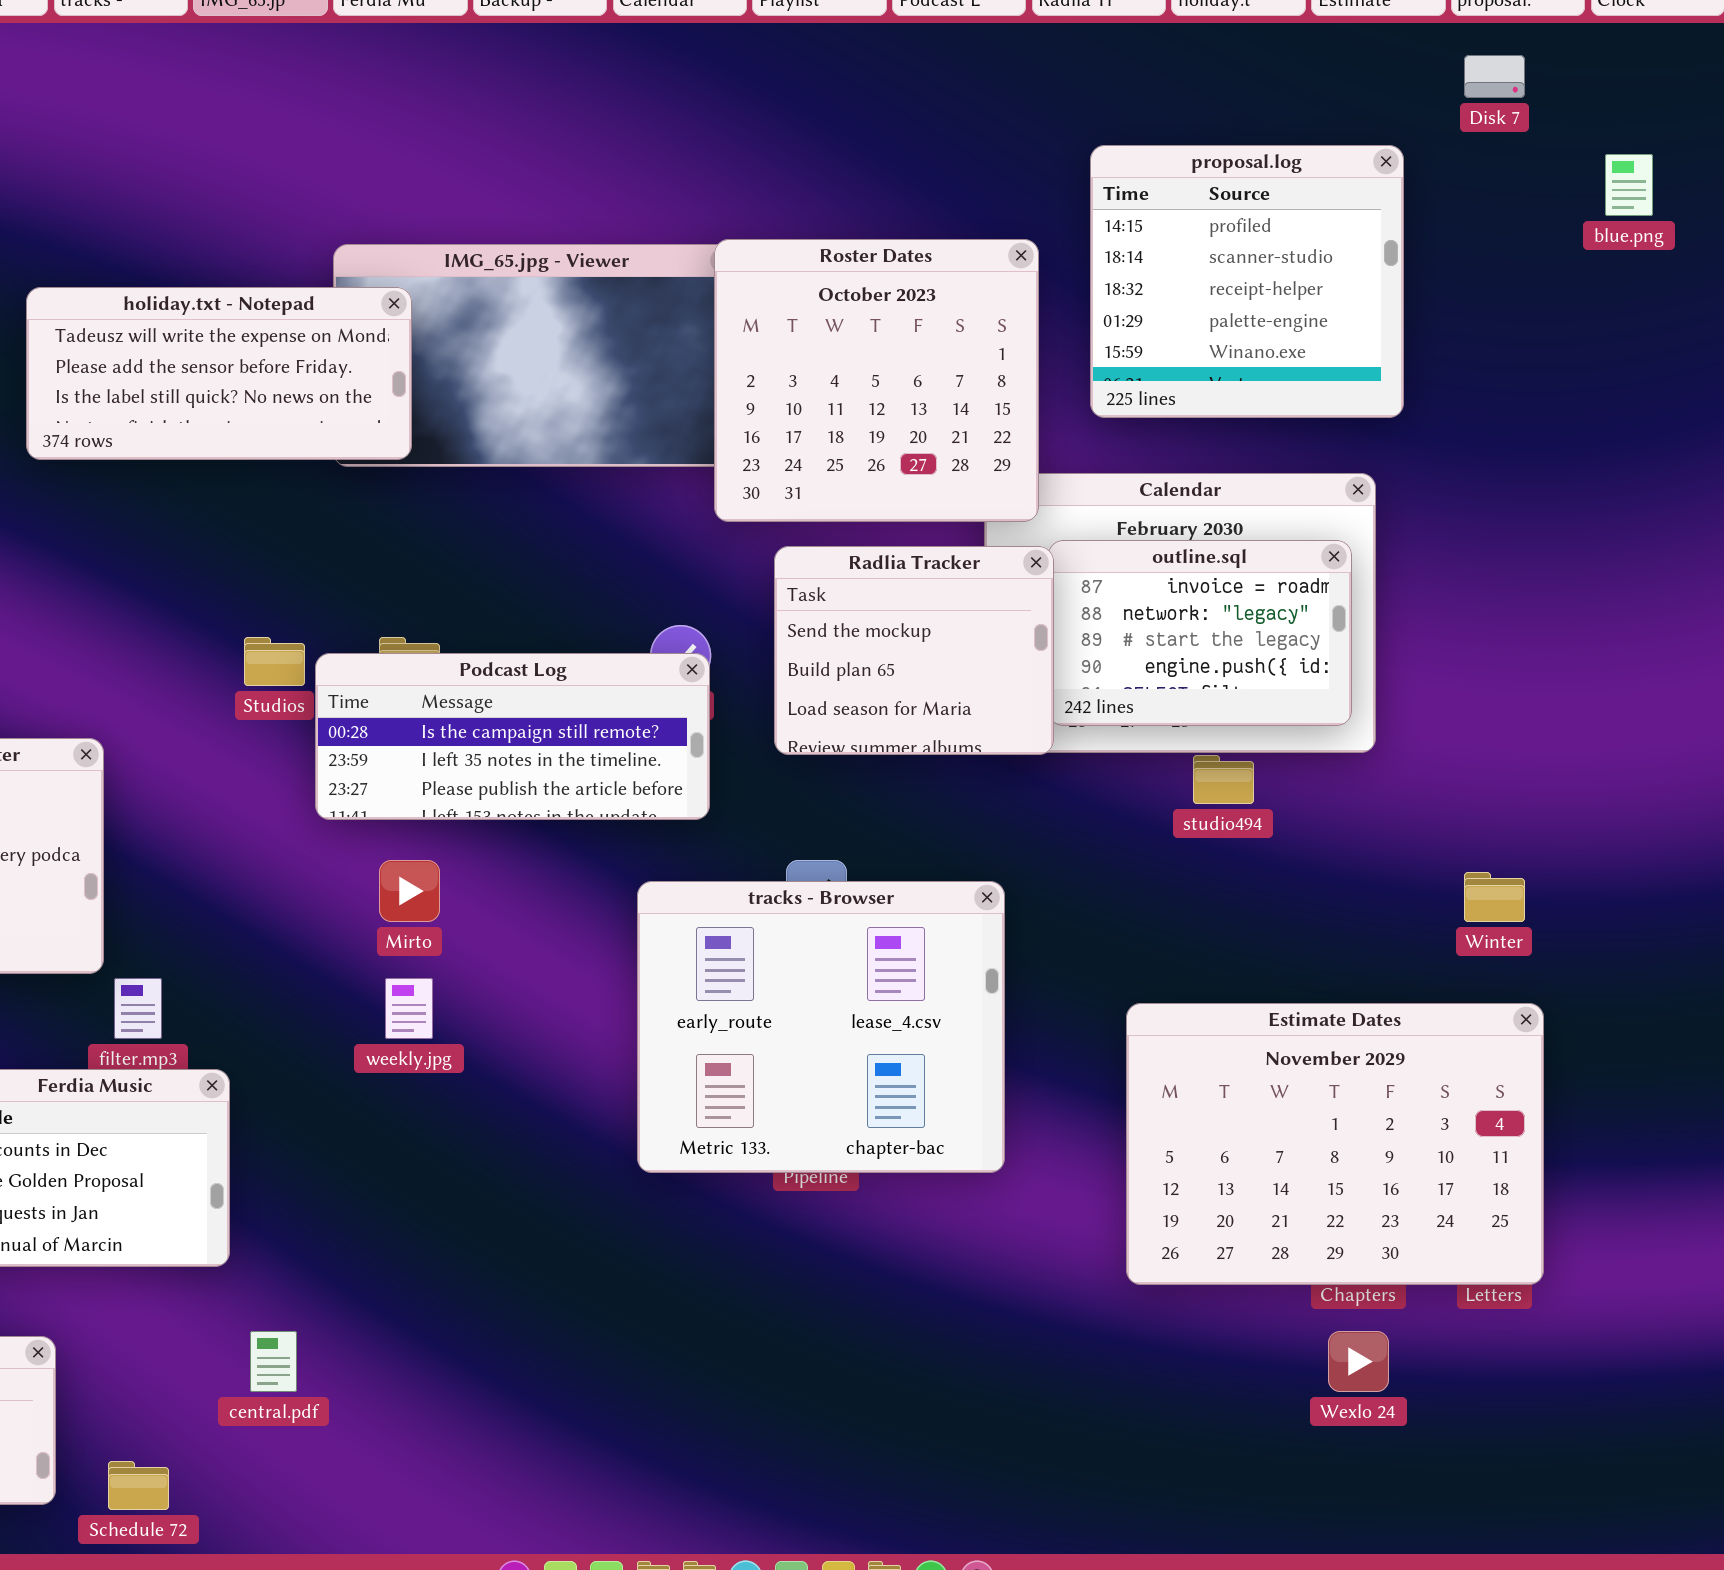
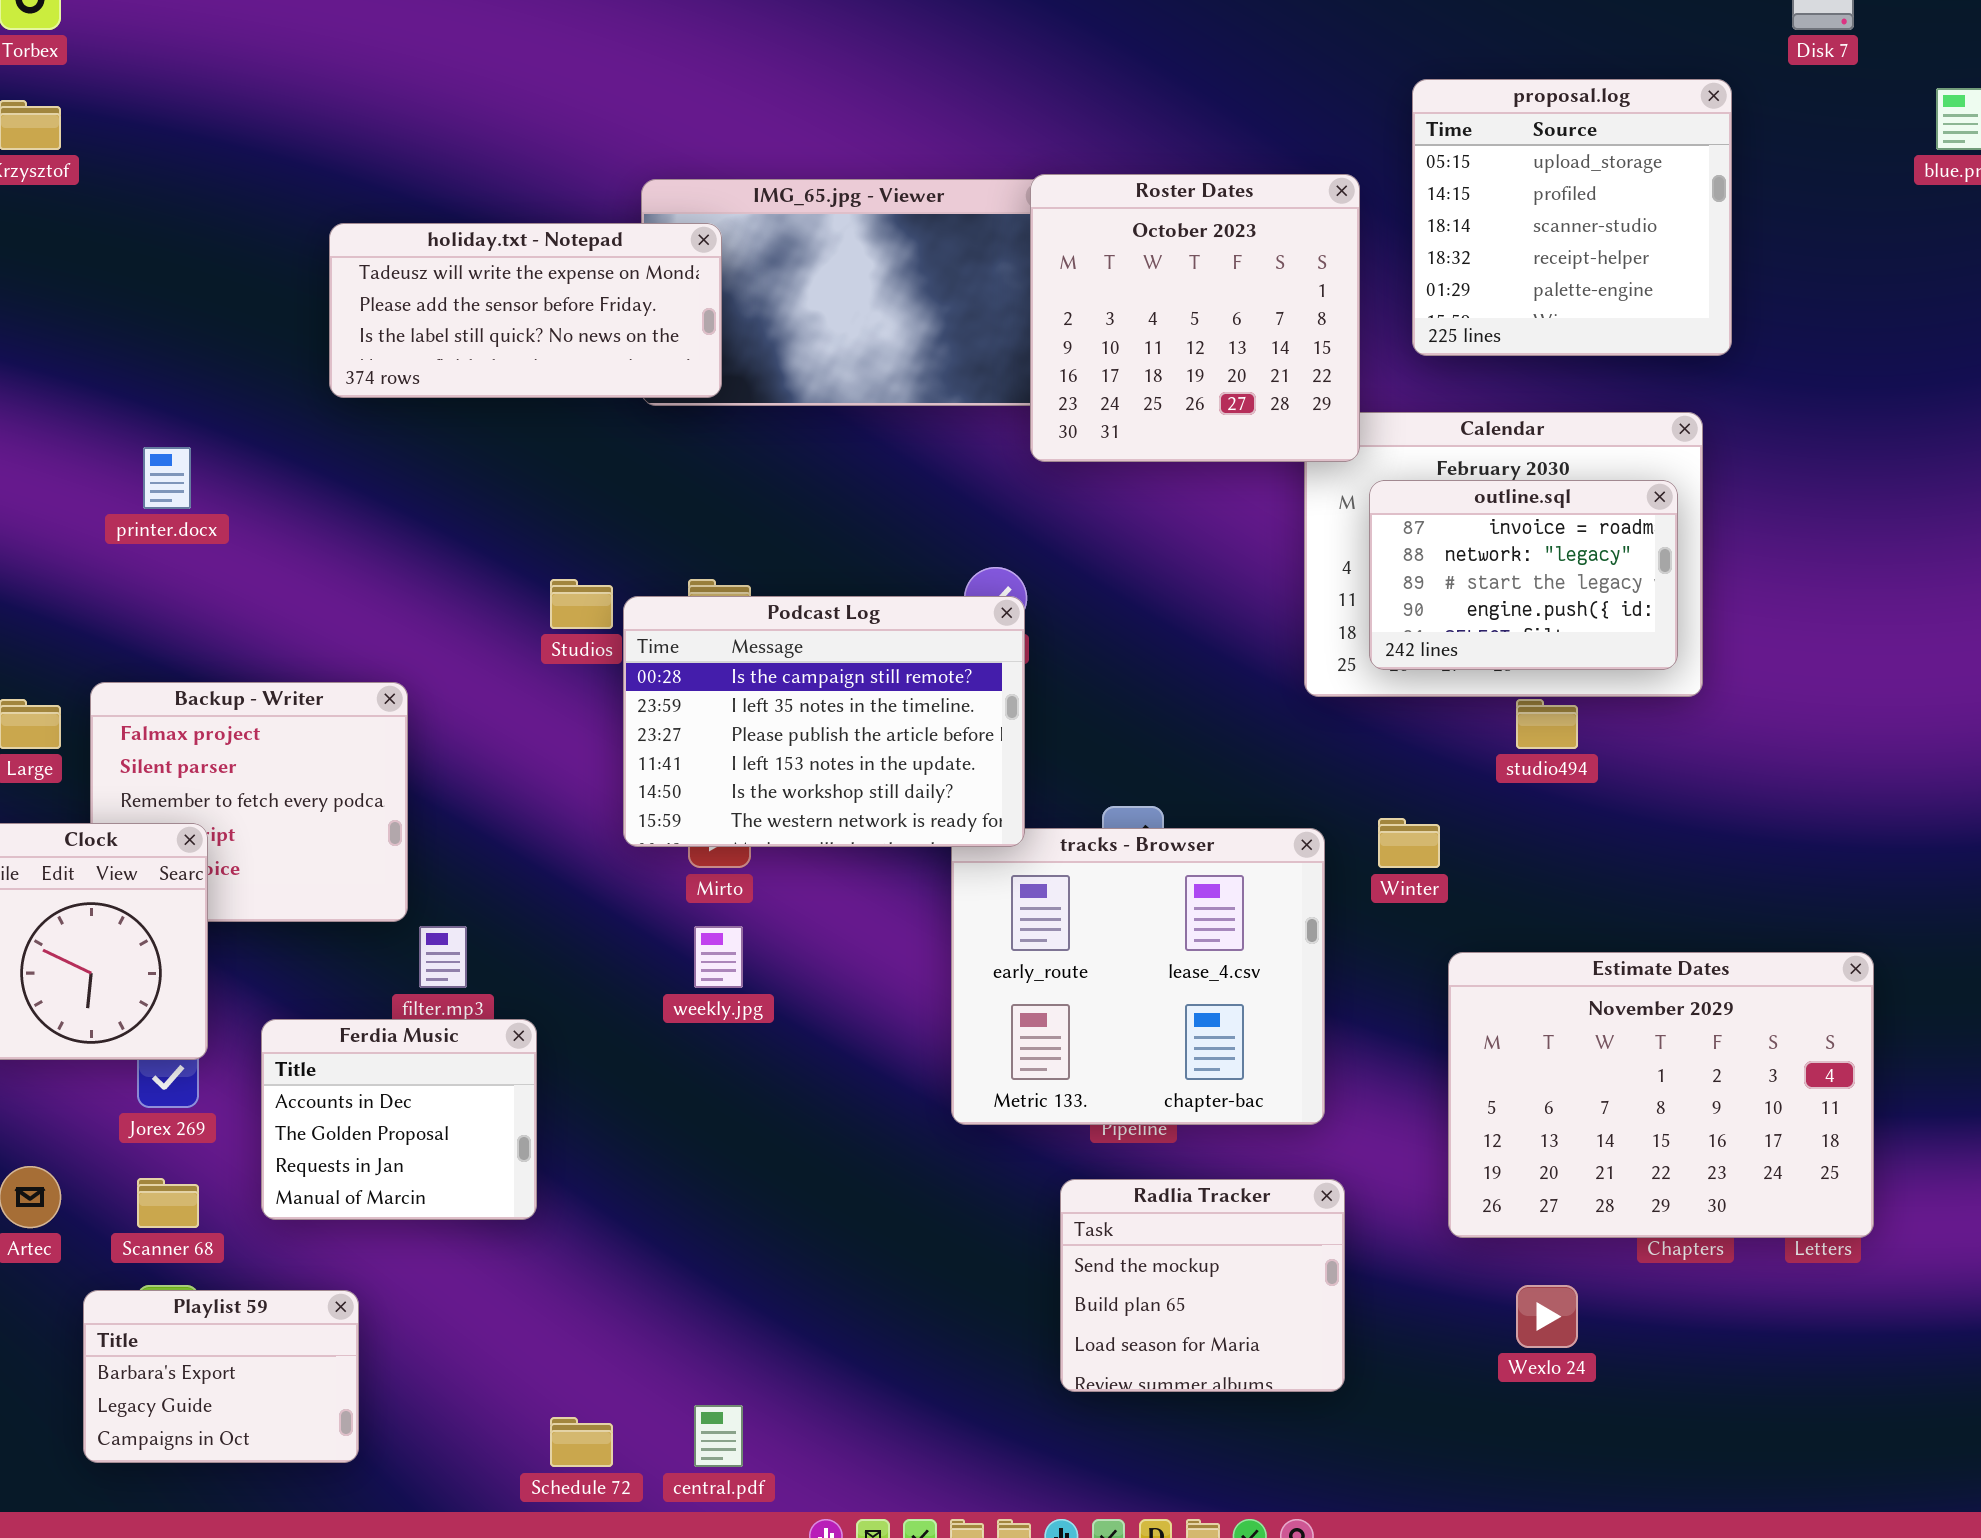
proposal.log: [1090,145,1404,418] -> [1412,79,1732,356], scrolled up 1 row
Radlia Tracker: [774,546,1054,755] -> [1060,1179,1345,1392], moved
Podcast Log: [315,653,710,820] -> [623,596,1025,847], resized
Winter: [1464,872,1525,922] -> [1378,818,1440,868], moved
central.pdf: [250,1331,297,1392] -> [694,1405,743,1467], moved
Wexlo 24: [1328,1331,1389,1392] -> [1516,1285,1578,1348], moved
Schedule 72: [108,1461,169,1510] -> [550,1417,613,1467], moved

